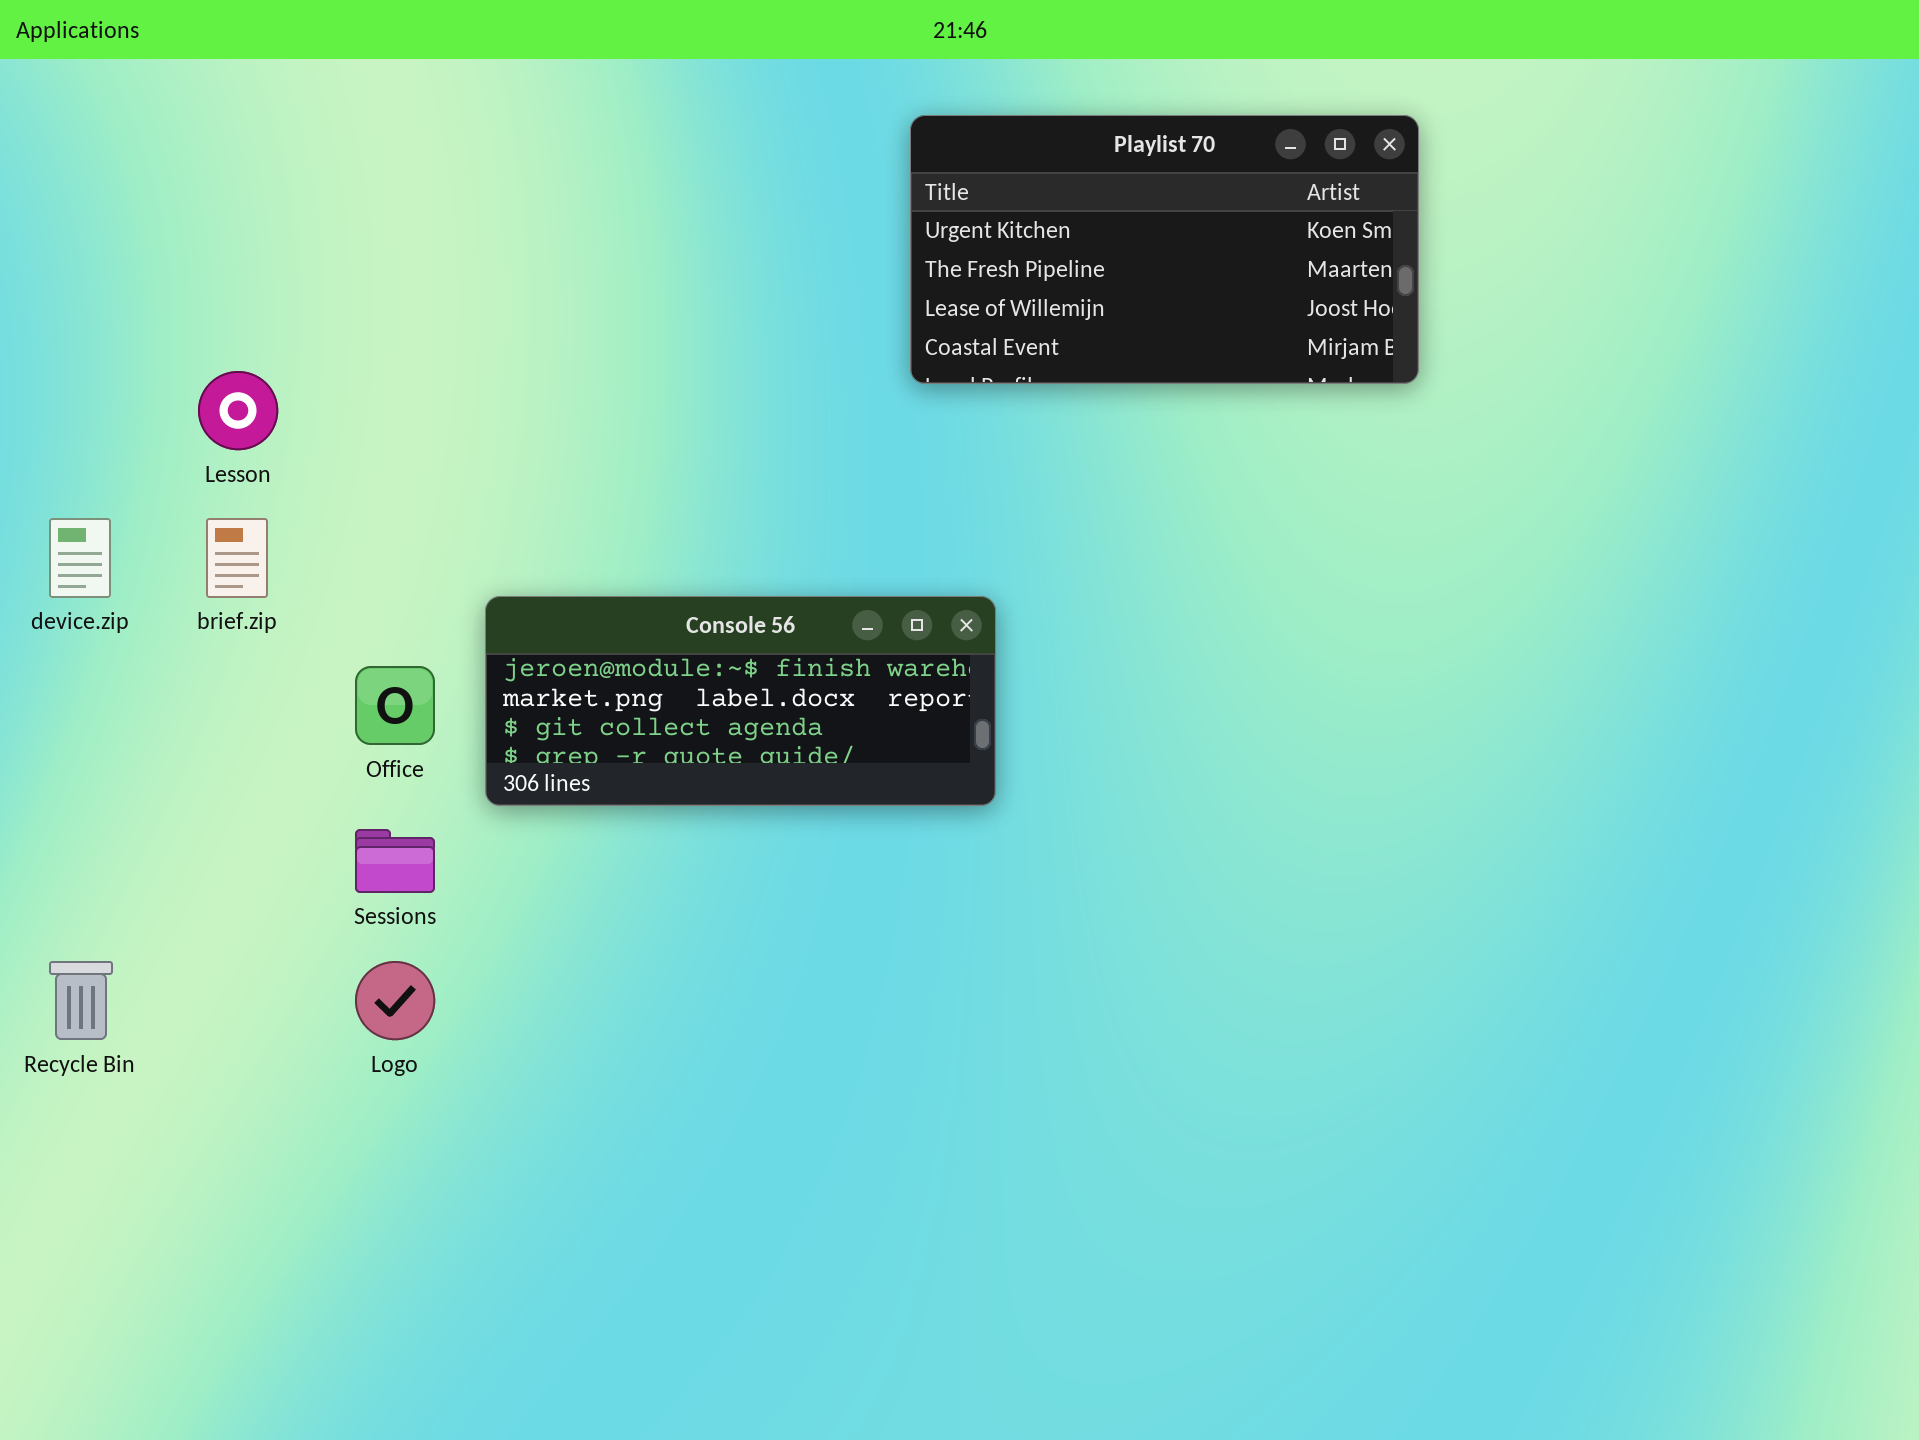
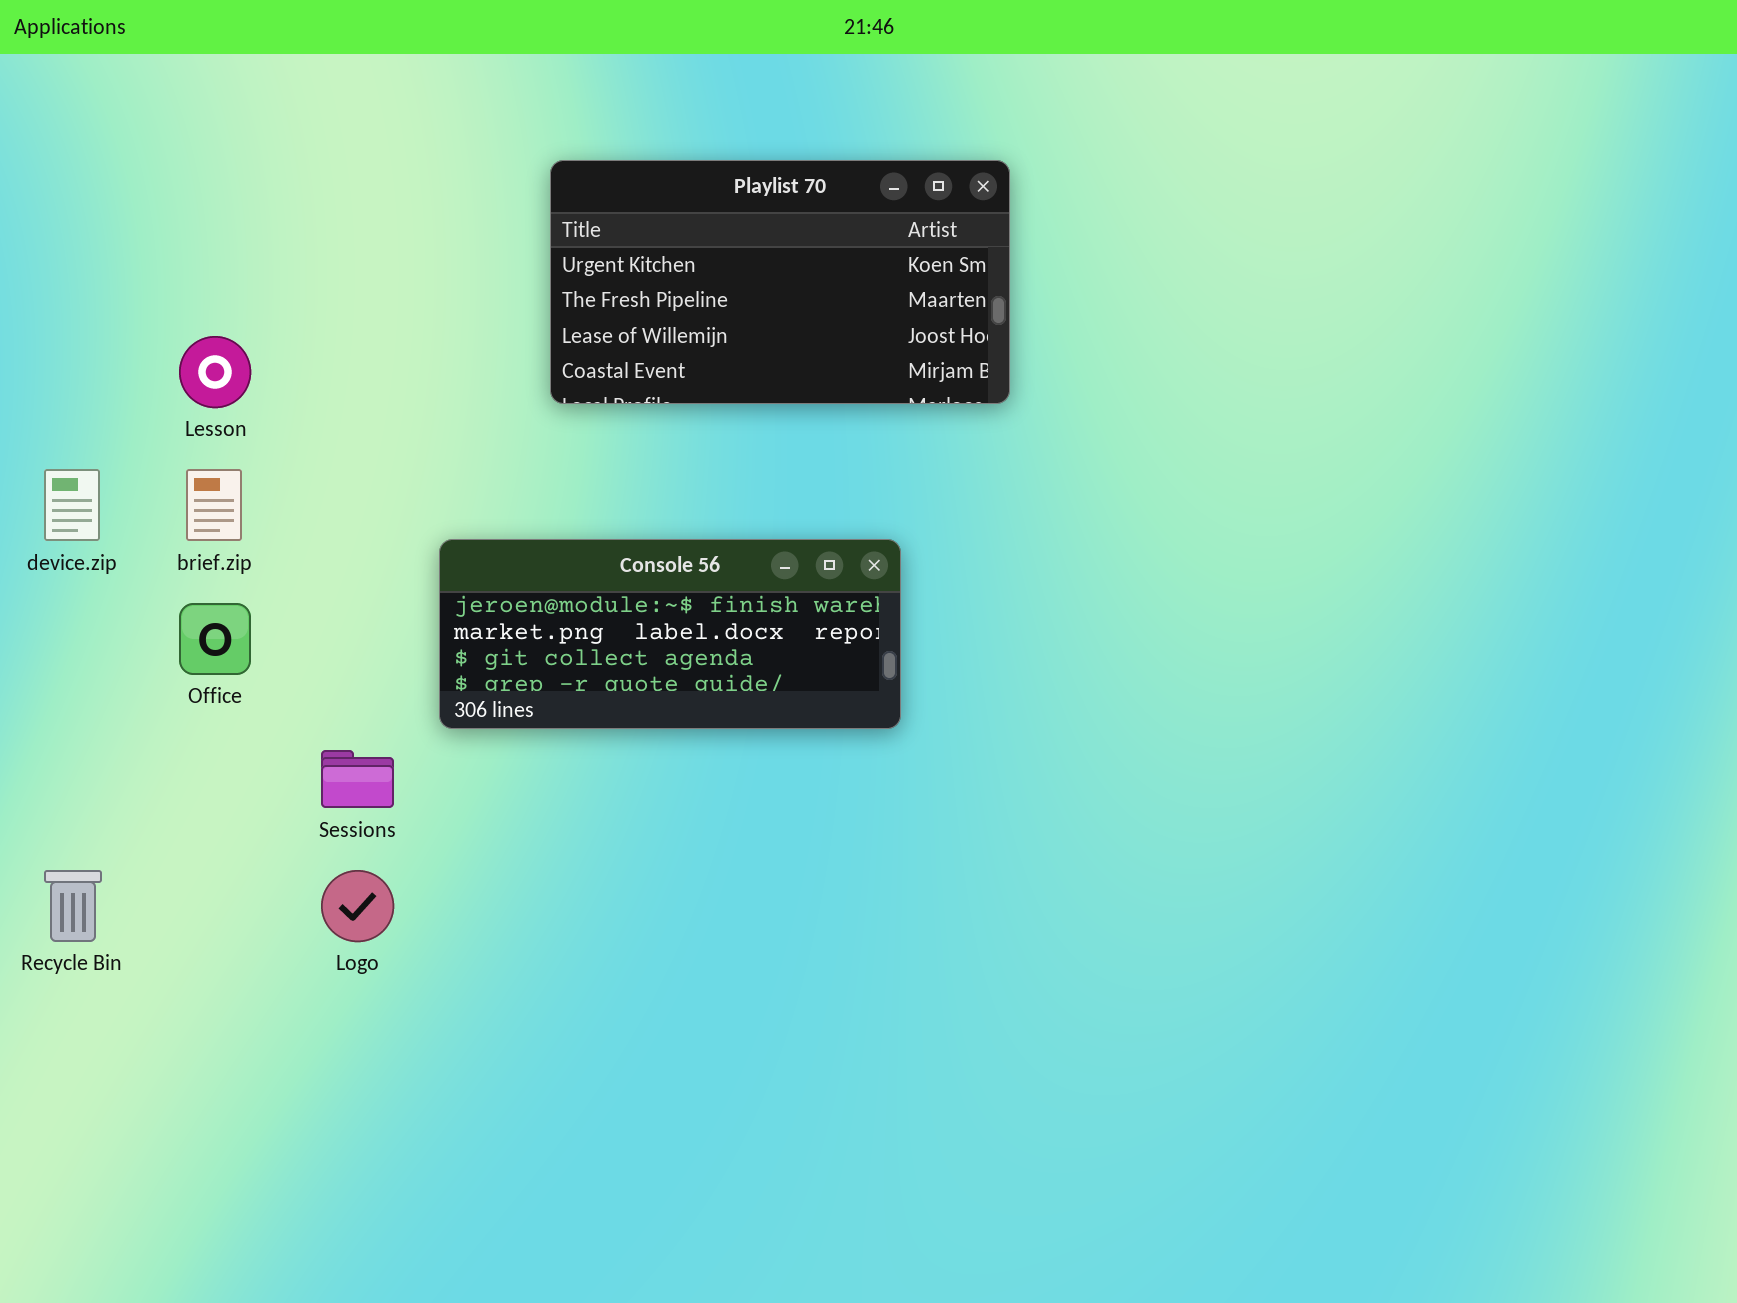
Playlist 70: [910,115,1419,384] -> [550,160,1010,404], moved
Office: [355,666,435,745] -> [179,603,251,675], moved

